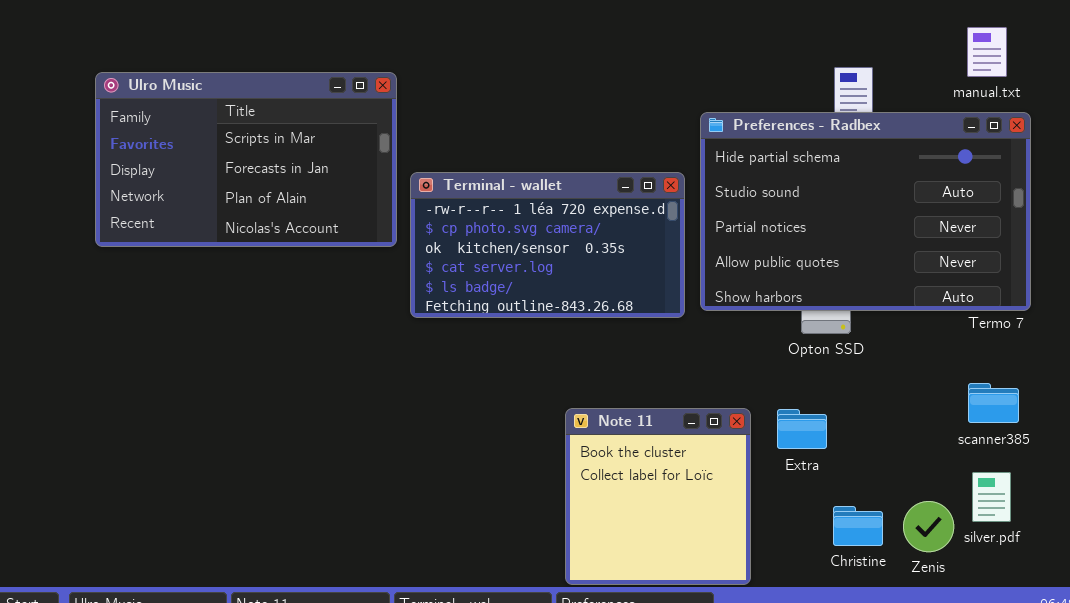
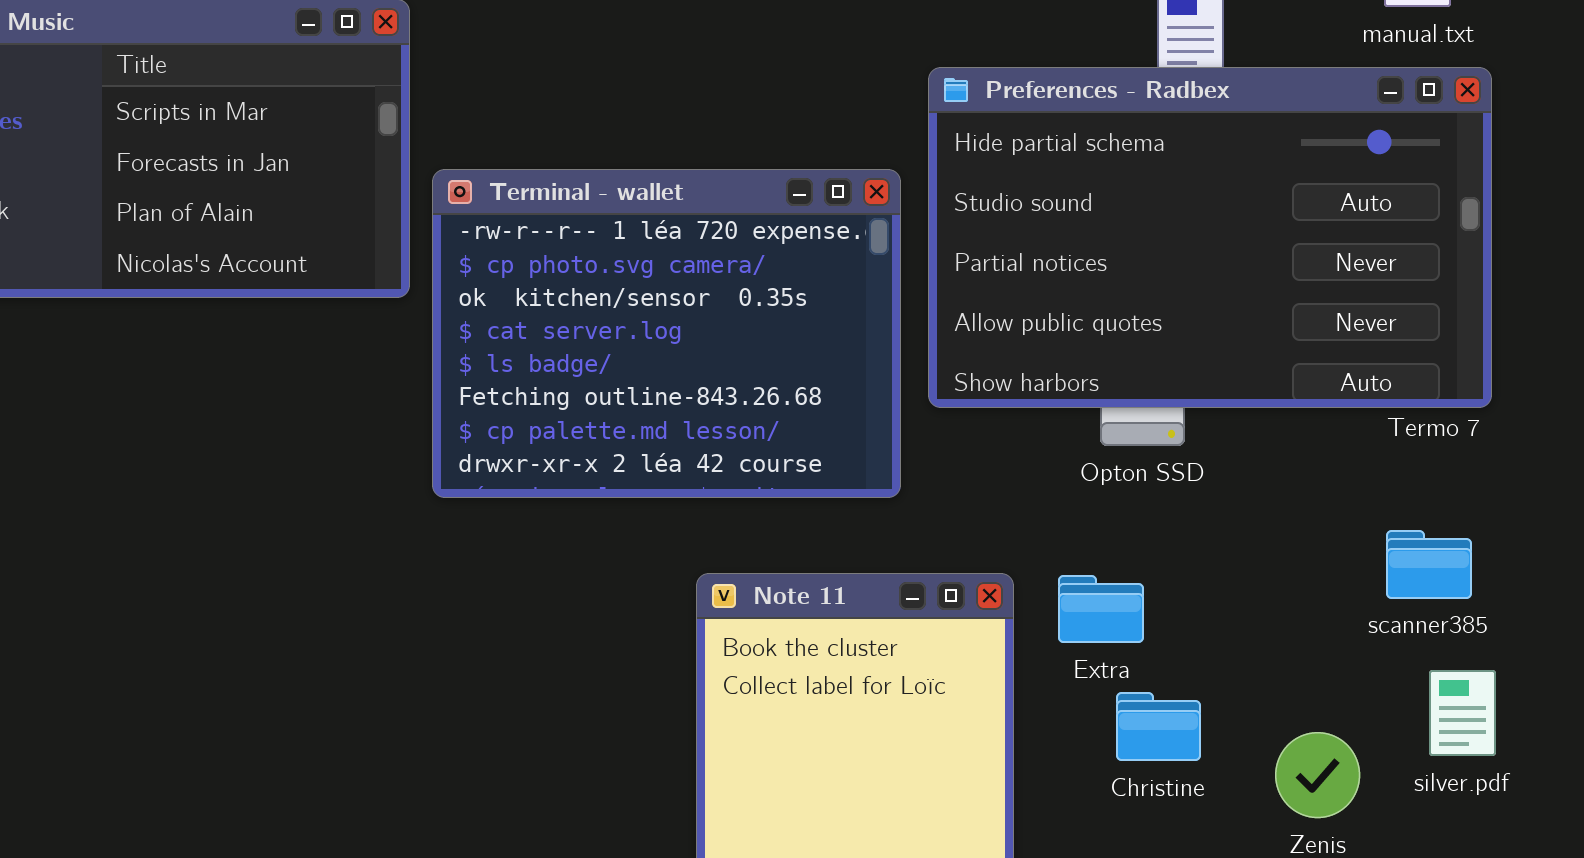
Terminal - wallet: [410,172,685,318] -> [432,169,901,498], resized
silver.pdf: [972,472,1011,522] -> [1429,670,1496,756], moved
Christine: [833,506,883,546] -> [1116,692,1201,761], moved

